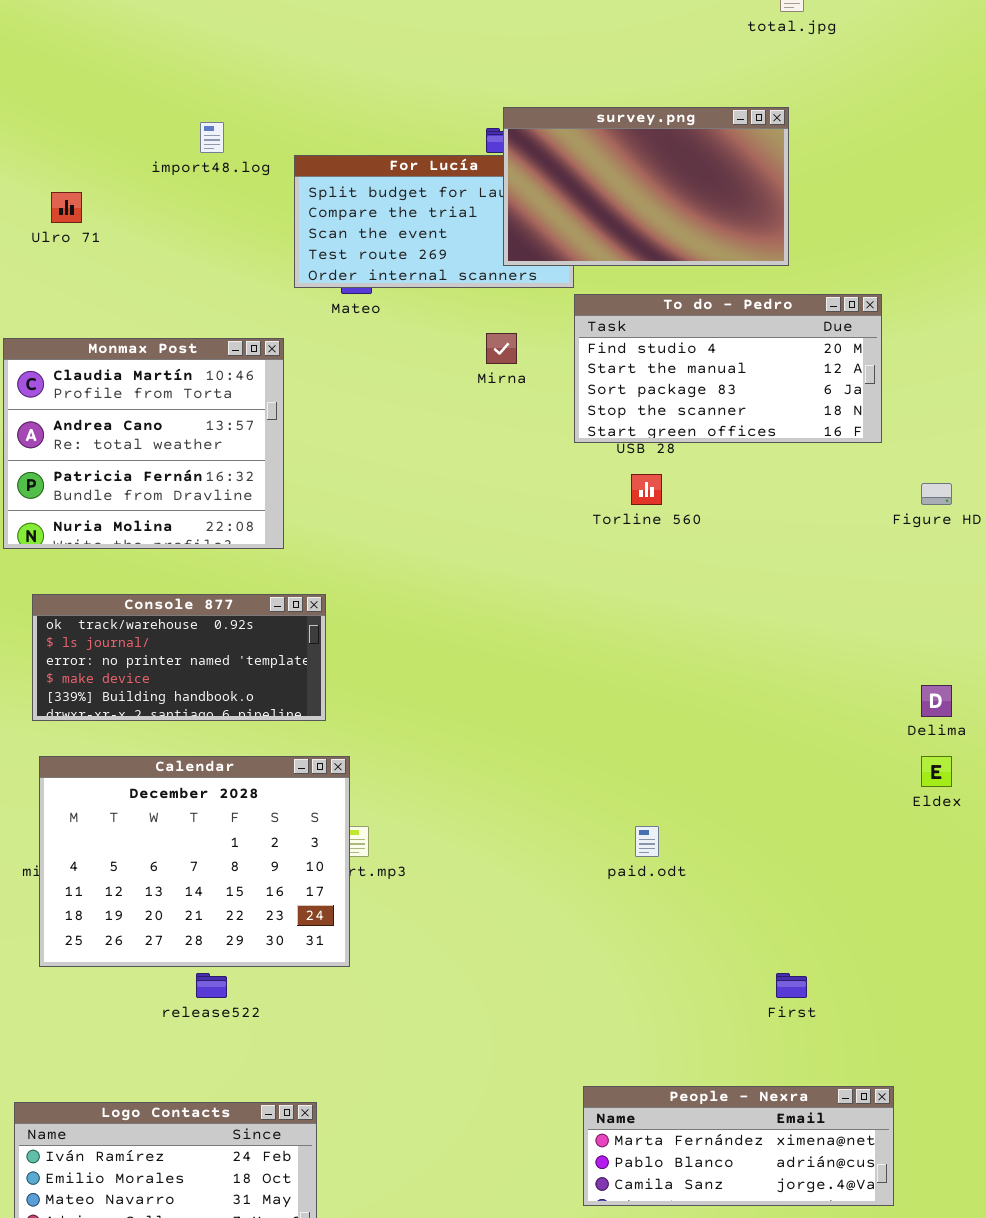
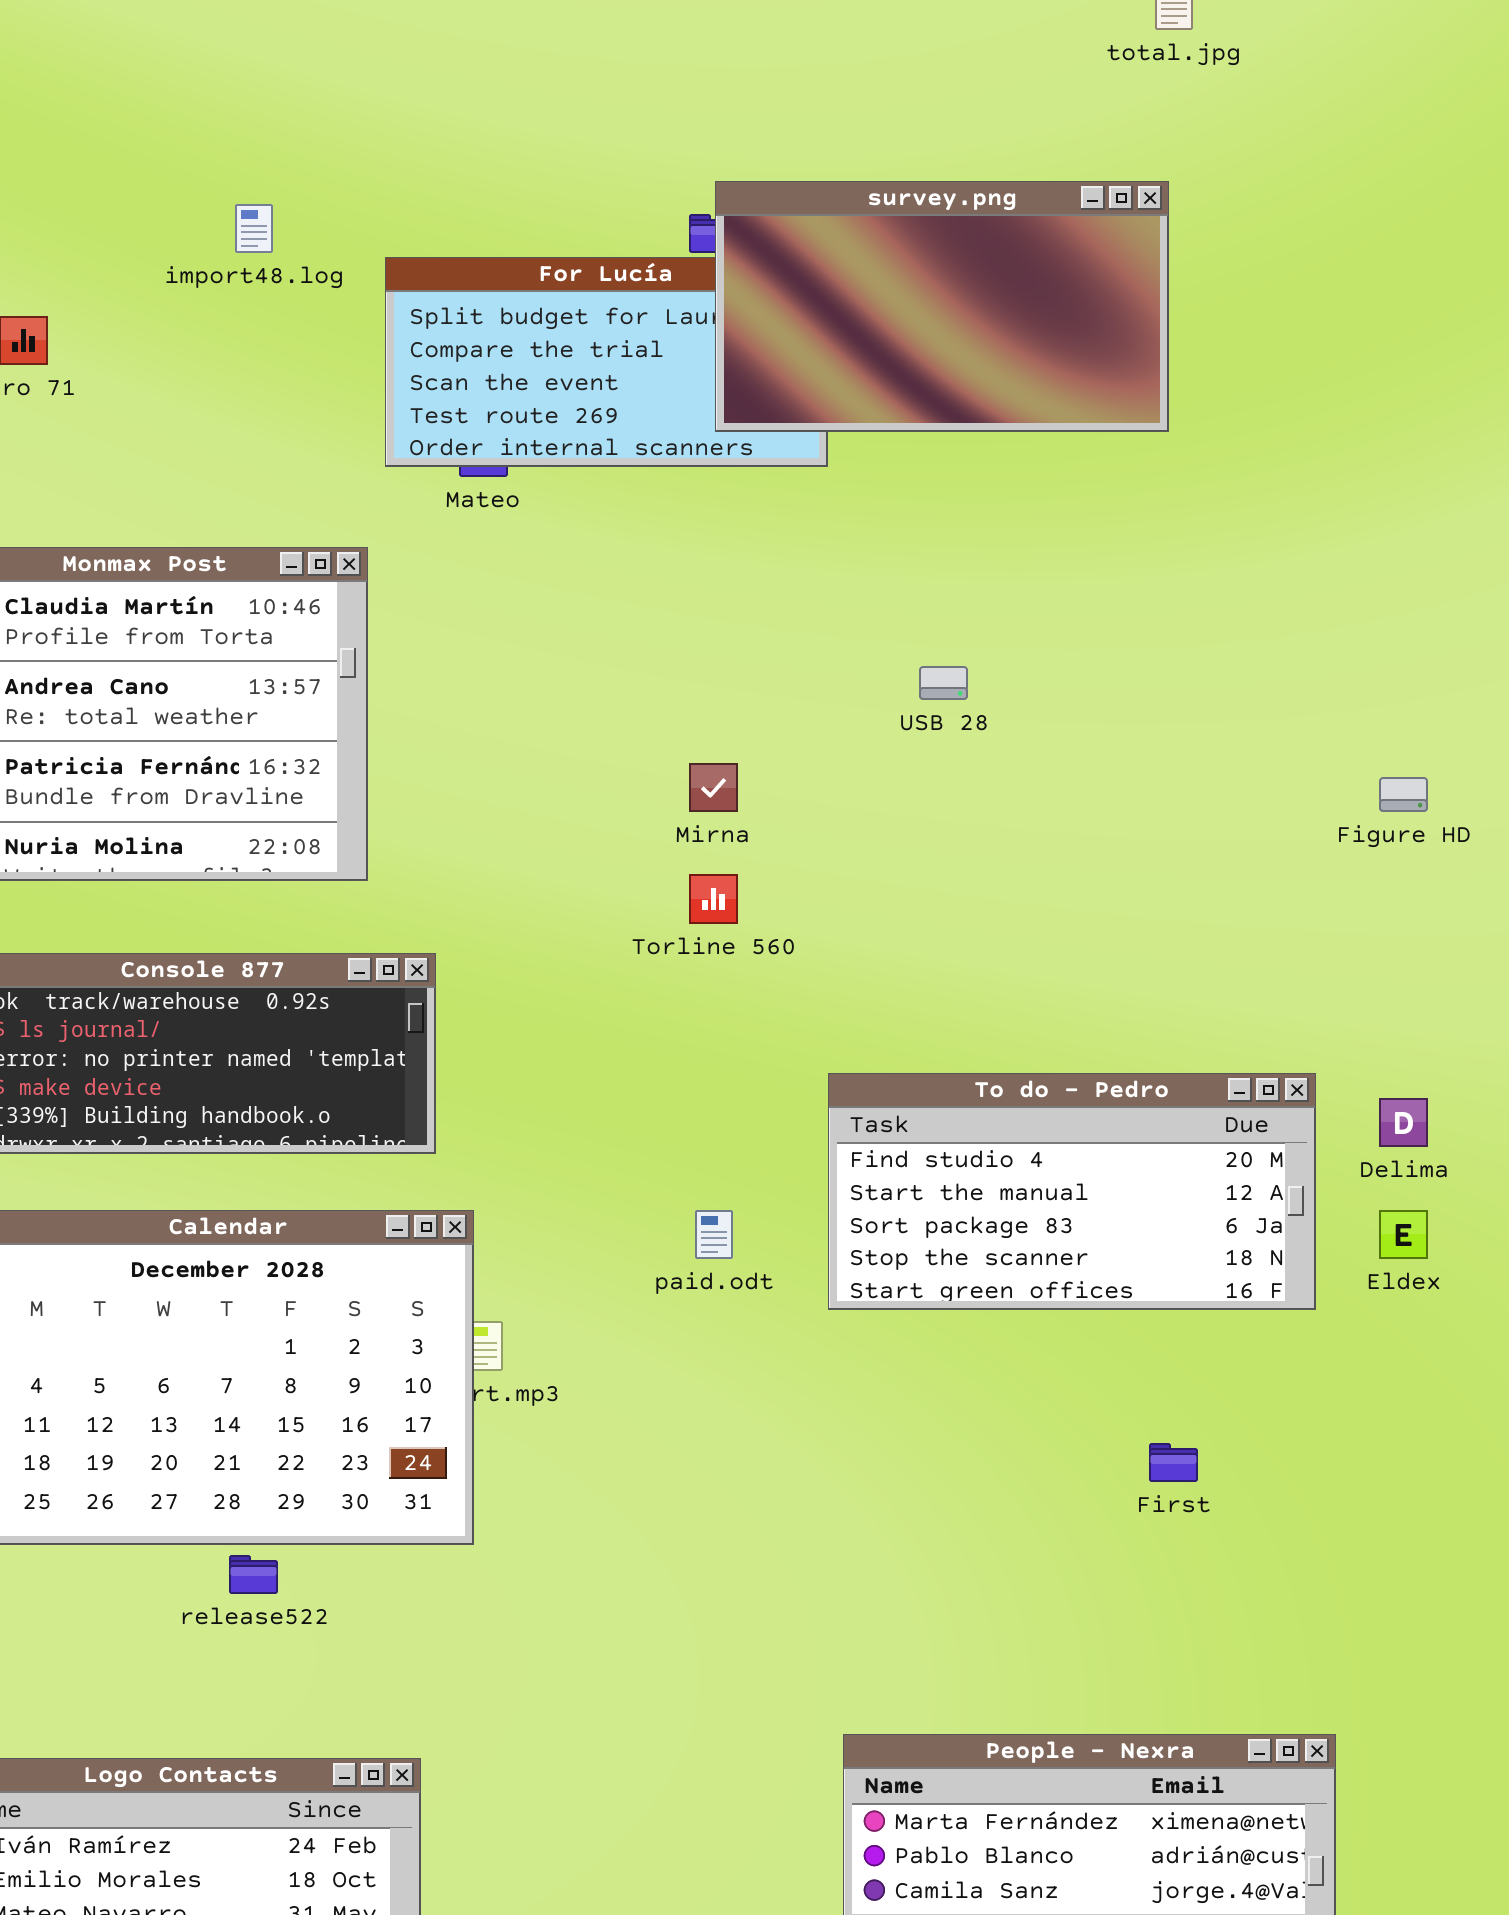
To do - Pedro: [574,294,882,443] -> [828,1073,1316,1310], moved
Mirna: [486,333,517,364] -> [689,763,738,812], moved
Torline 560: [631,474,662,505] -> [689,874,738,924], moved
paid.odt: [635,826,659,857] -> [695,1210,733,1259], moved
First: [776,973,807,998] -> [1149,1443,1198,1482], moved

